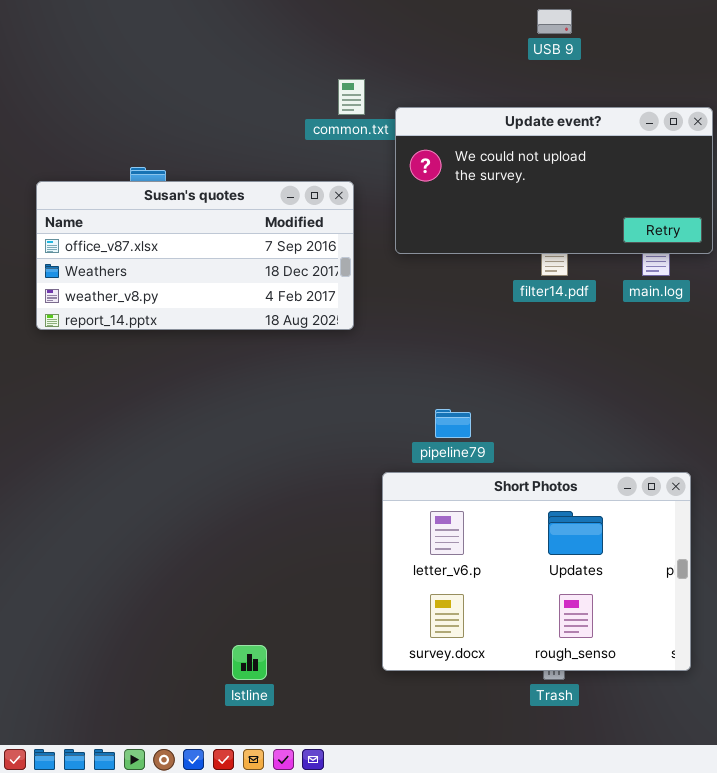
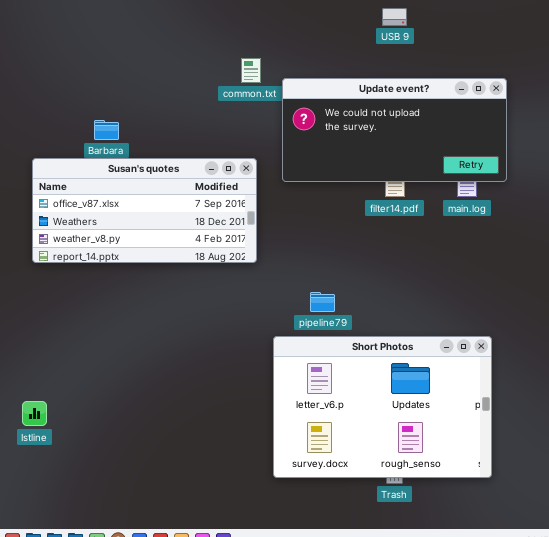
Susan's quotes: [36,181,354,330] -> [32,158,257,263], moved
Istline: [232,645,267,680] -> [22,401,47,426], moved

